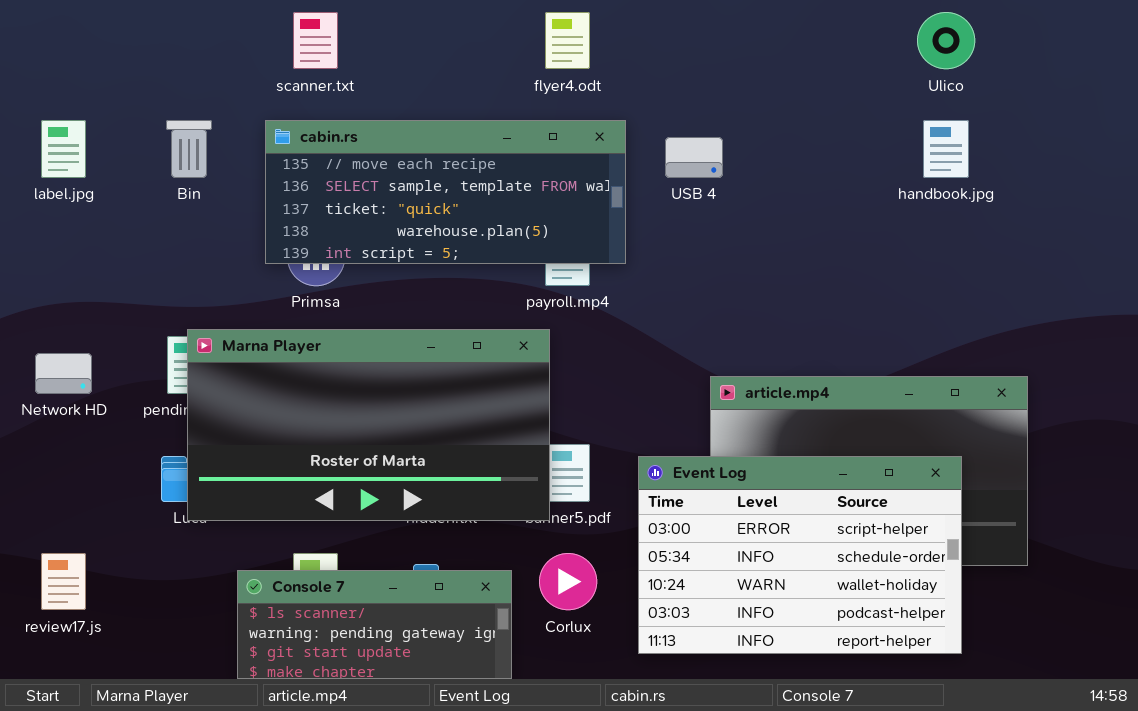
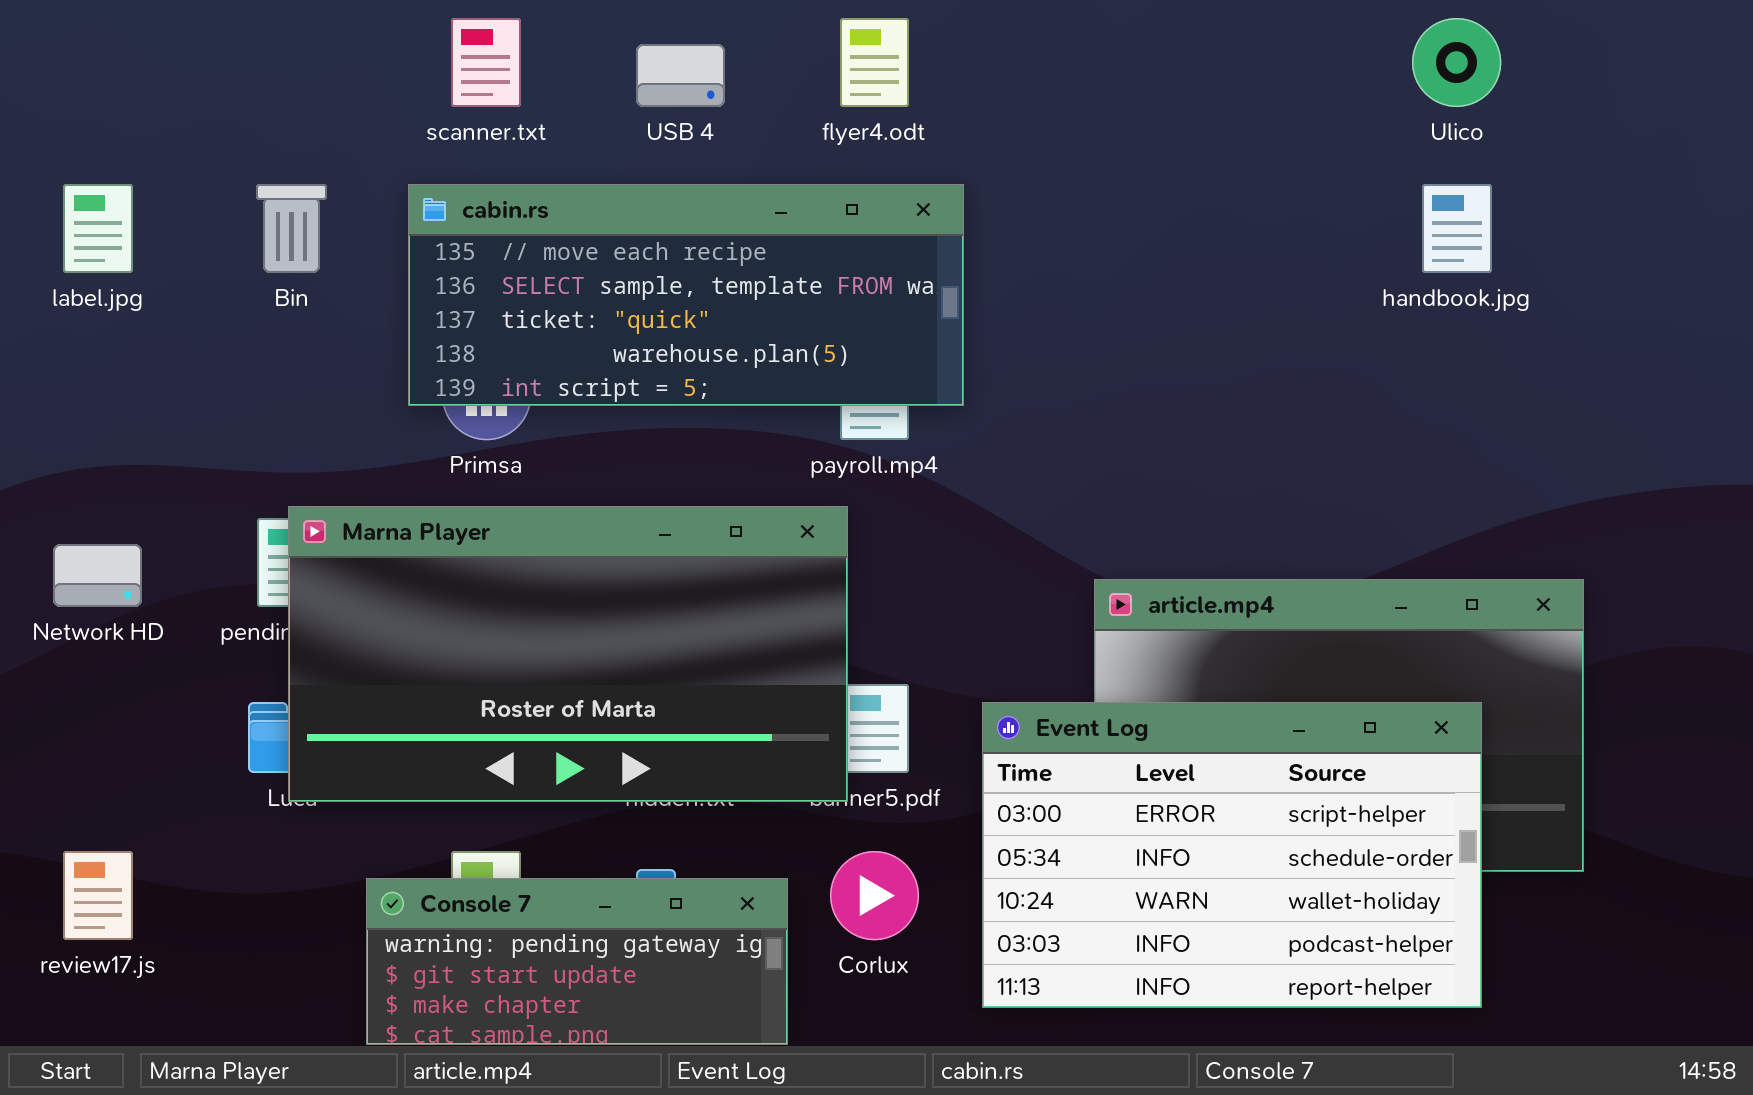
USB 4: [665,137,723,178] -> [636,44,725,107], moved
Console 7: [237,570,512,679] -> [366,878,788,1045], scrolled down 1 row

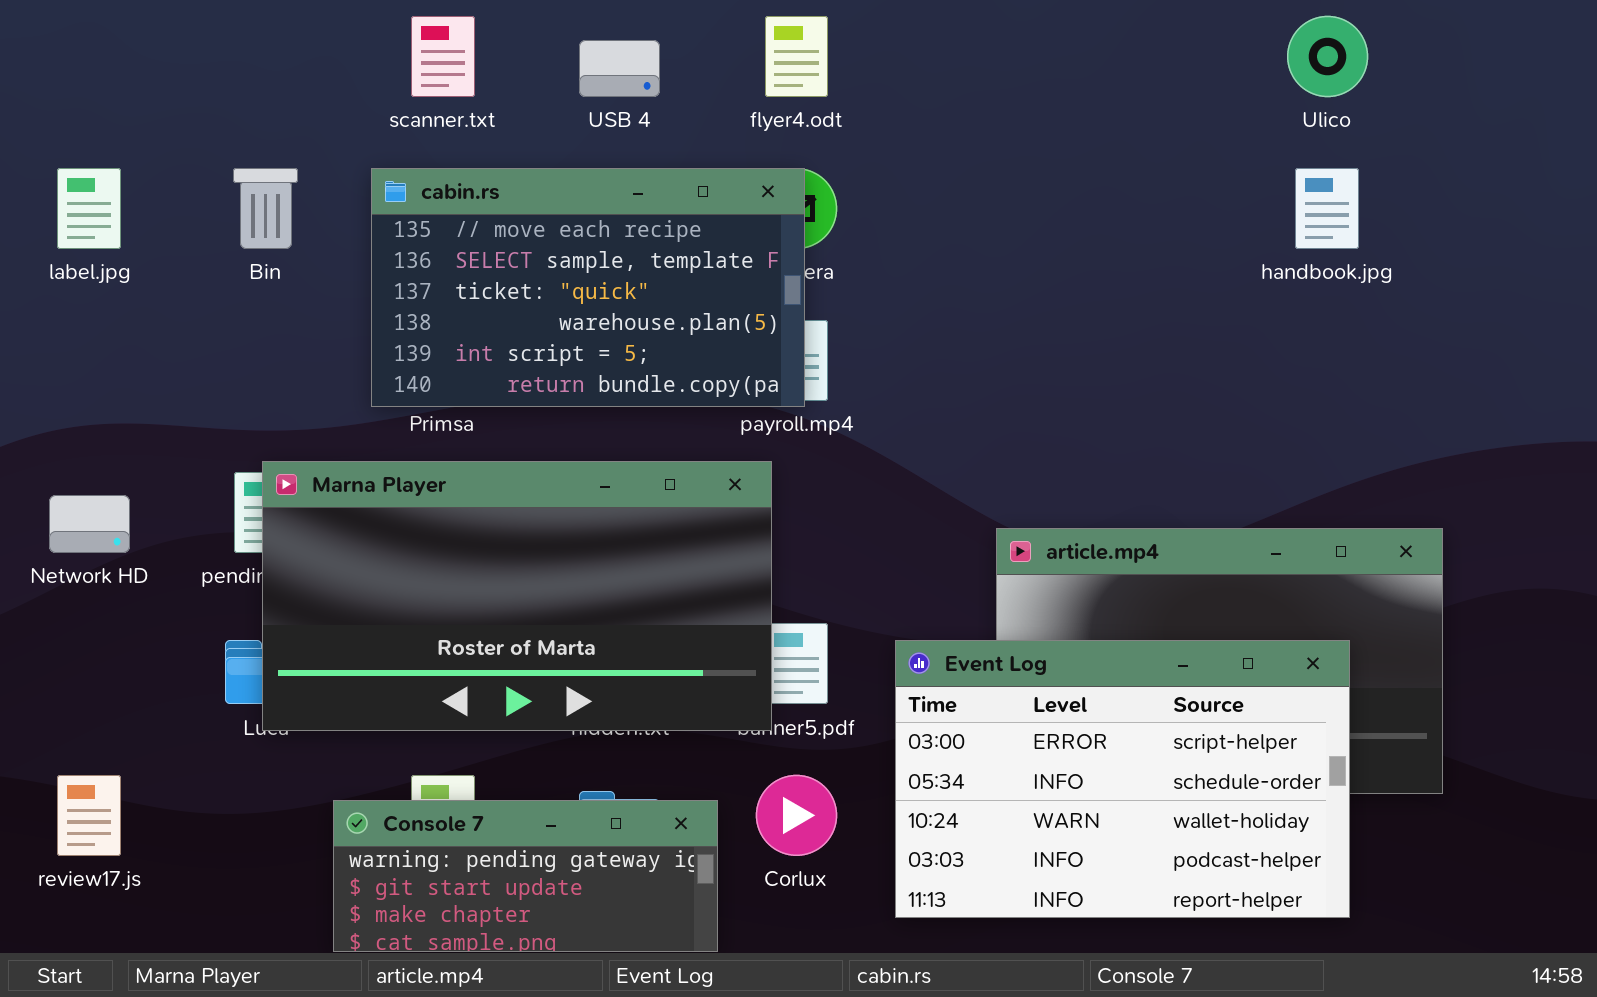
cabin.rs: [408,184,964,406] -> [371,168,805,407], resized

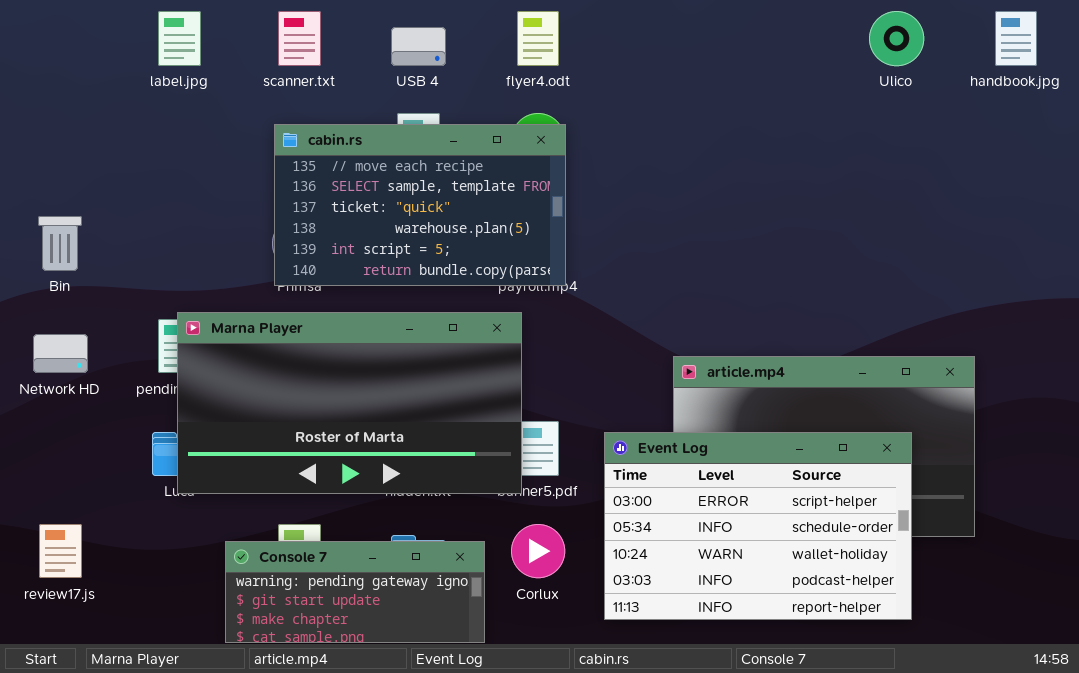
label.jpg: [57,168,121,249] -> [158,11,201,66], moved
Bin: [233,168,298,249] -> [38,216,82,271], moved
cabin.rs: [371,168,805,407] -> [274,124,566,286], moved
handbook.jpg: [1295,168,1359,249] -> [995,11,1037,66], moved

